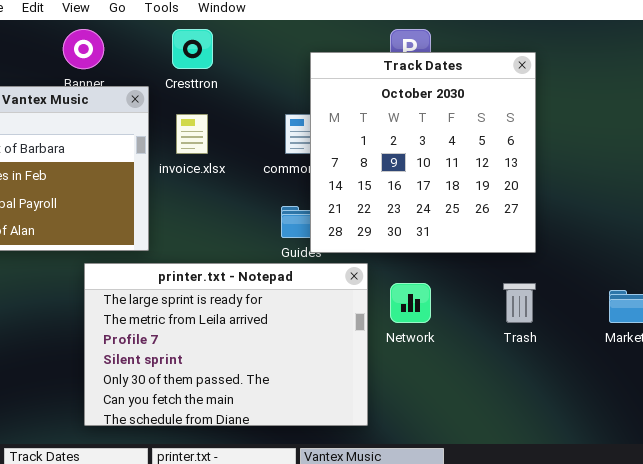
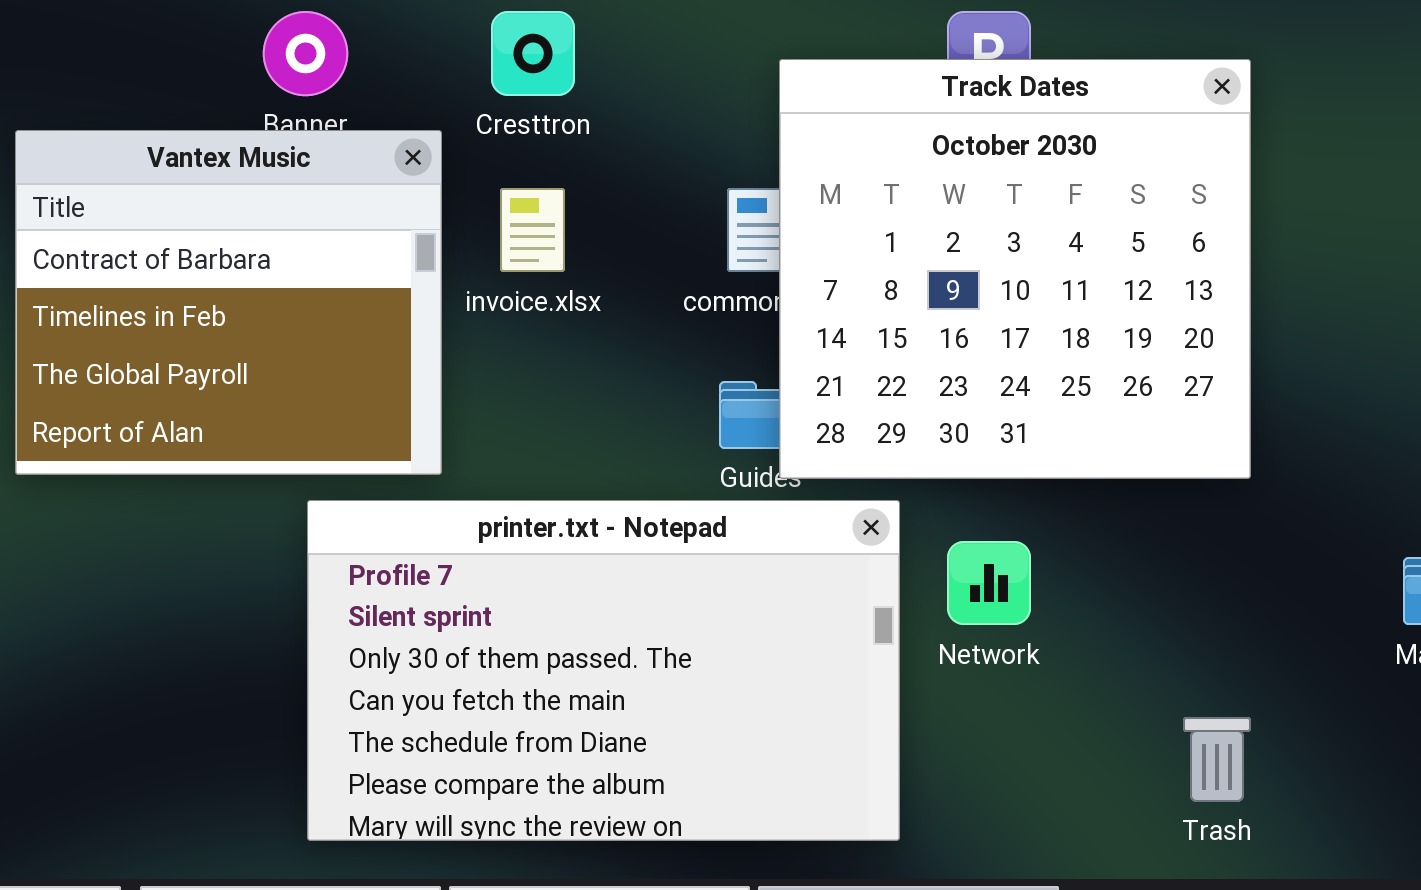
printer.txt - Notepad: [84,263,368,426] -> [307,500,900,841], scrolled down 2 rows
Trash: [503,283,536,323] -> [1183,717,1251,802], moved

